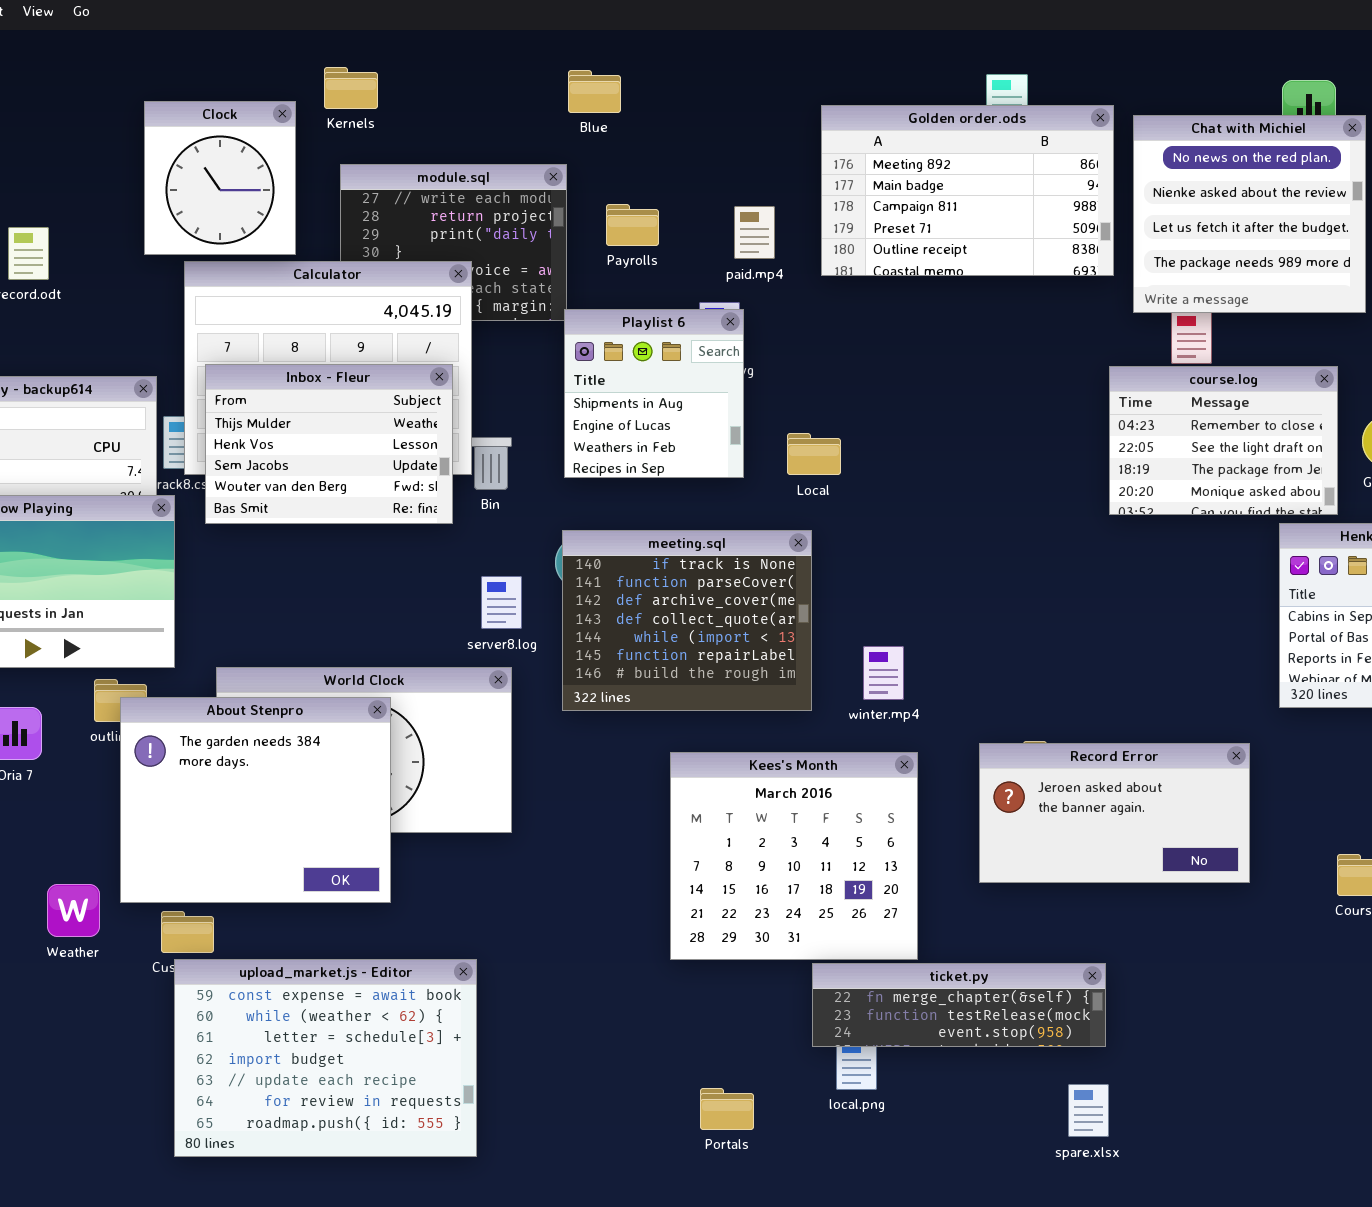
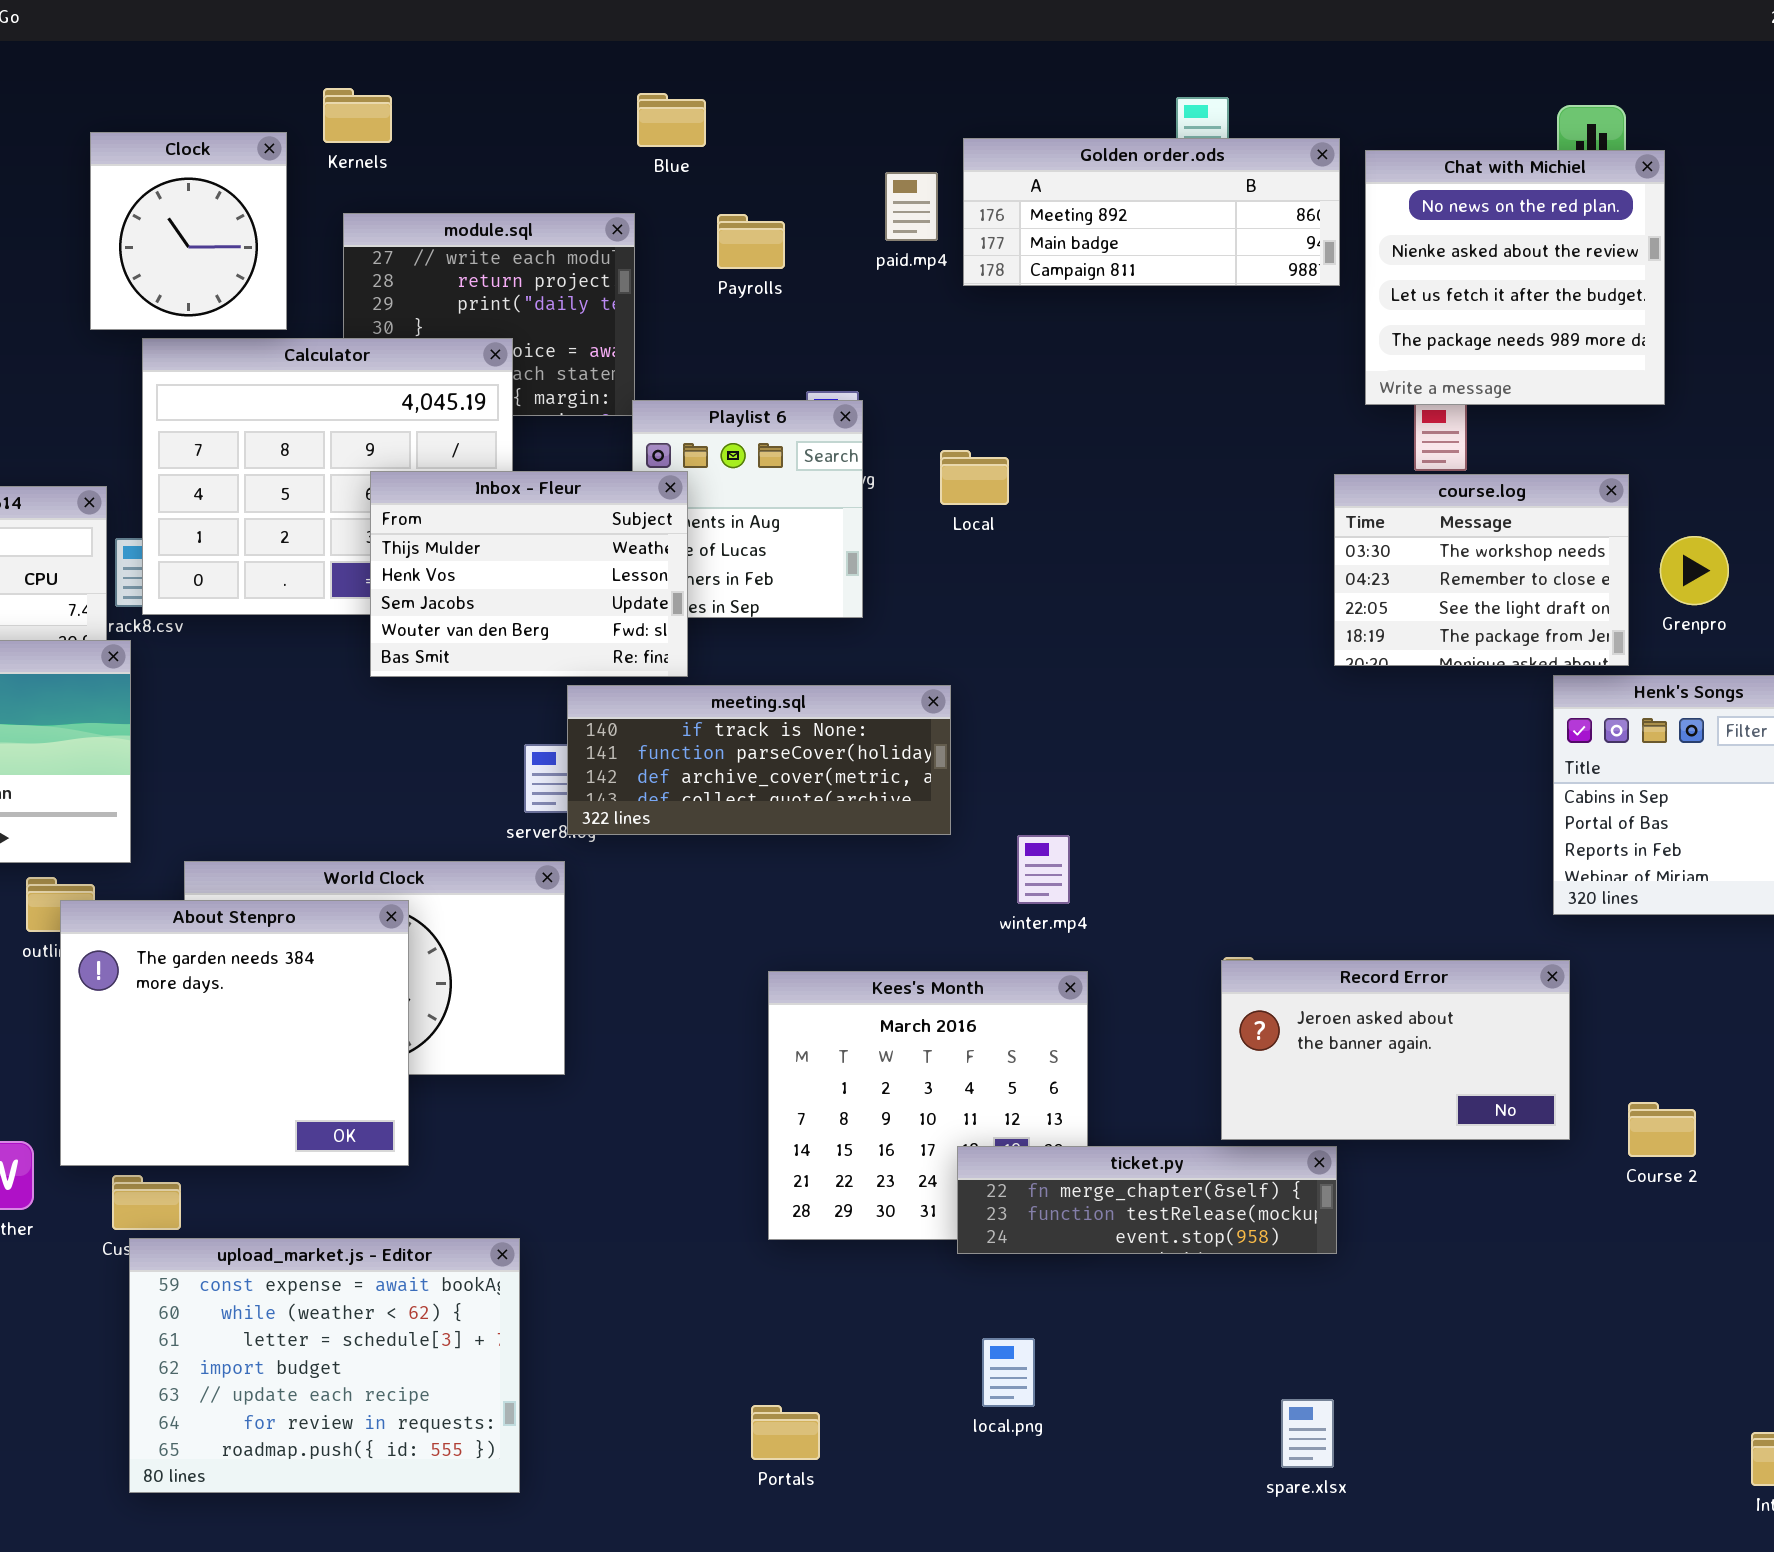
Golden order.ods: [821,105,1114,276] -> [963,138,1340,286], resized
Payrolls: [606,204,659,246] -> [717,214,785,269], moved
paid.mp4: [734,206,775,259] -> [885,172,938,241], moved
Inbox - Fleur: [205,364,453,524] -> [370,471,688,677], moved
course.log: [1109,366,1338,515] -> [1334,474,1629,666], scrolled up 1 row
Local: [787,433,841,475] -> [940,450,1009,505], moved
meeting.sql: [562,530,812,711] -> [567,685,951,835], resized
Record Error: [979,743,1250,883] -> [1221,960,1570,1140], moved
ticket.py: [812,963,1106,1047] -> [957,1146,1337,1254], moved
Portals: [700,1088,754,1130] -> [751,1405,820,1460], moved

